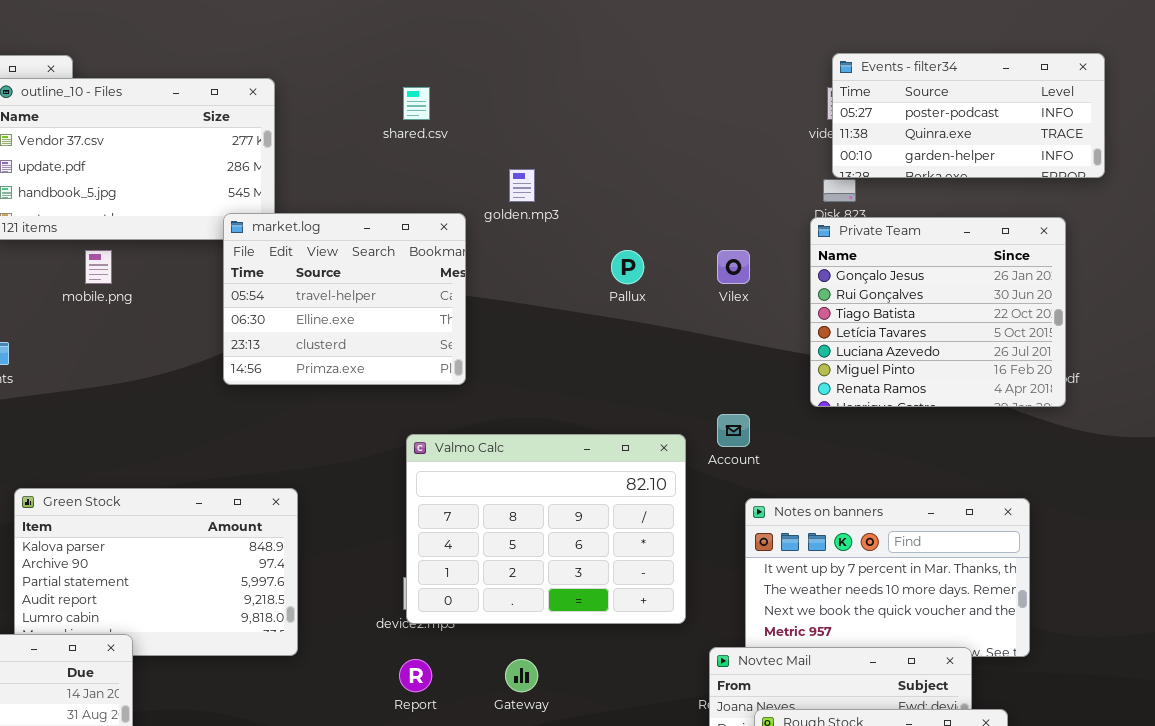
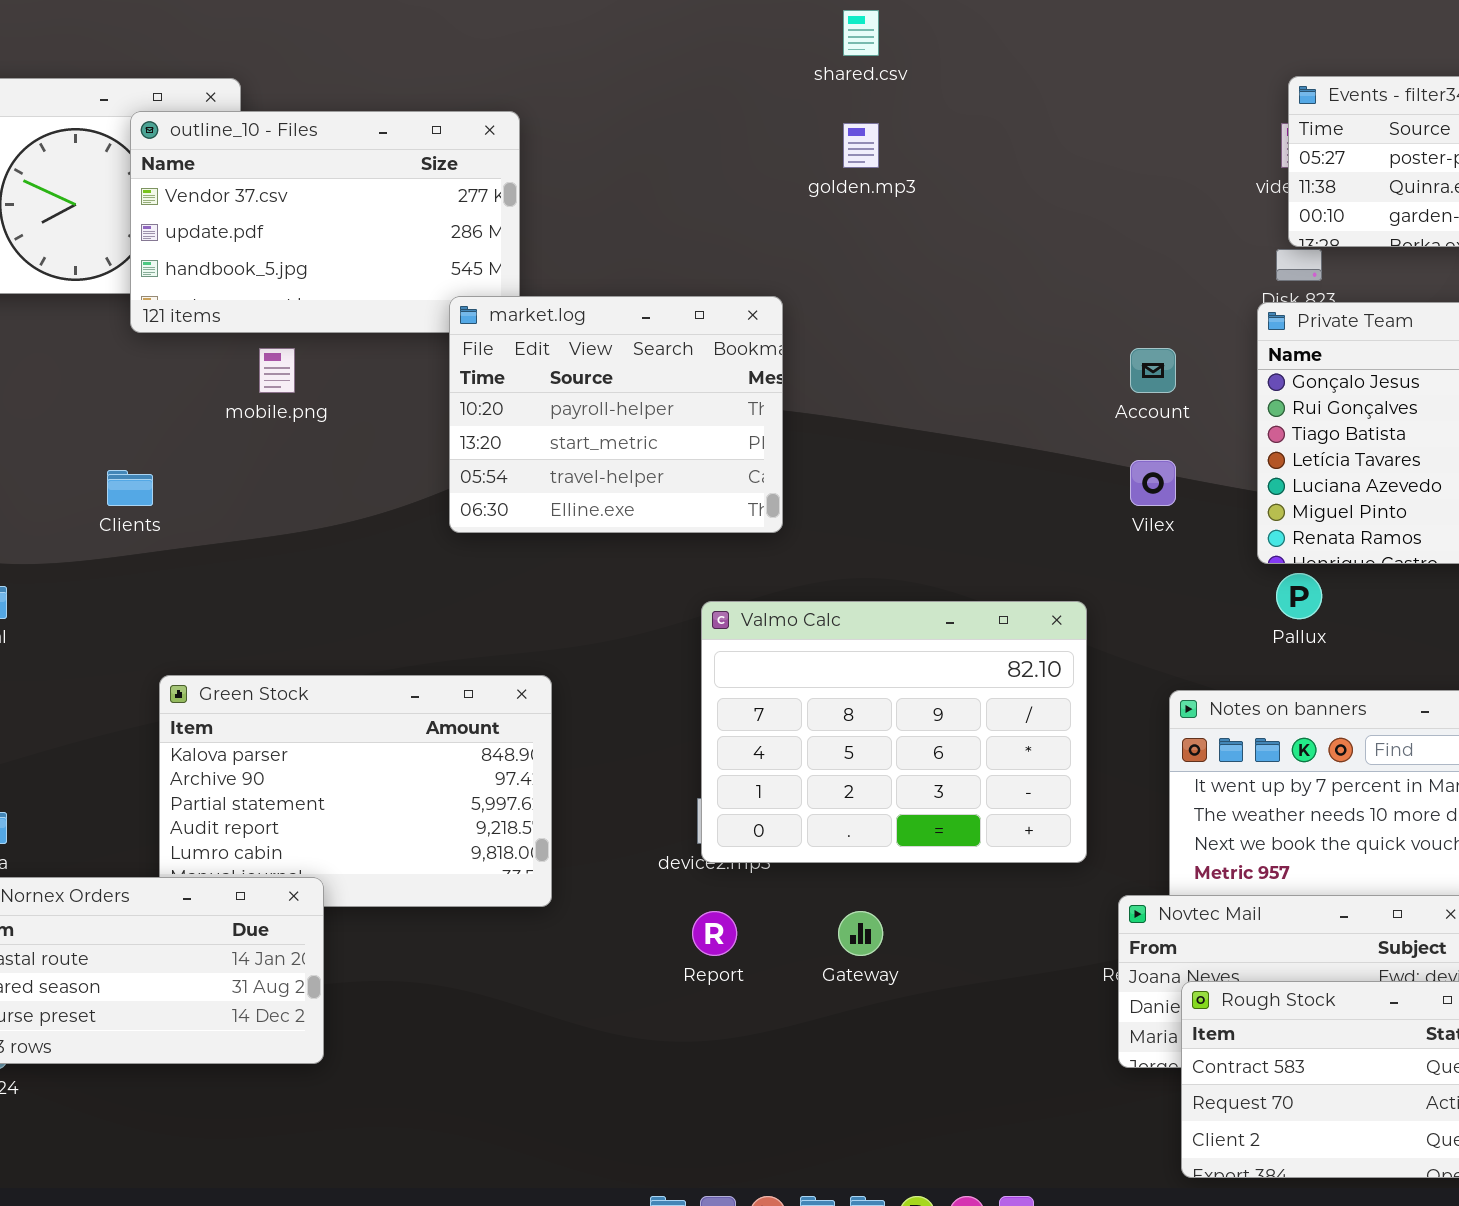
shared.csv: [403,87,430,120] -> [843,10,879,56], moved
golden.mp3: [509,169,535,202] -> [843,123,879,168], moved
market.log: [223,213,466,385] -> [449,296,783,533], scrolled up 2 rows
Pallux: [611,250,644,284] -> [1276,573,1322,619], moved
Vilex: [717,250,750,284] -> [1130,460,1176,506], moved
Account: [717,414,750,447] -> [1130,348,1176,393], moved

